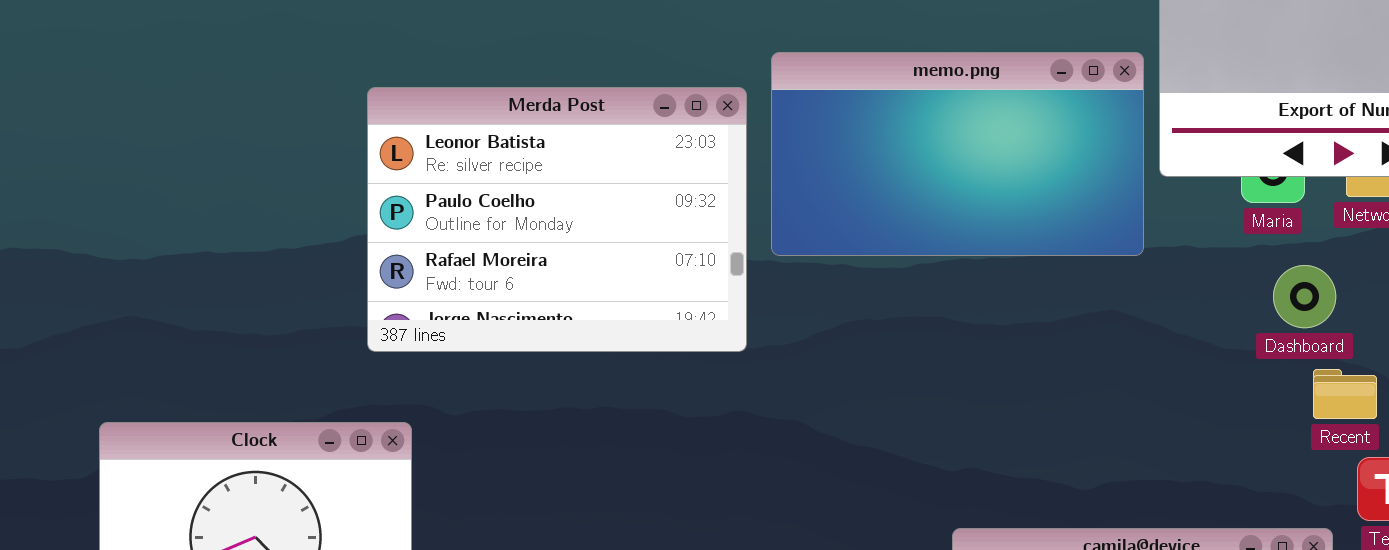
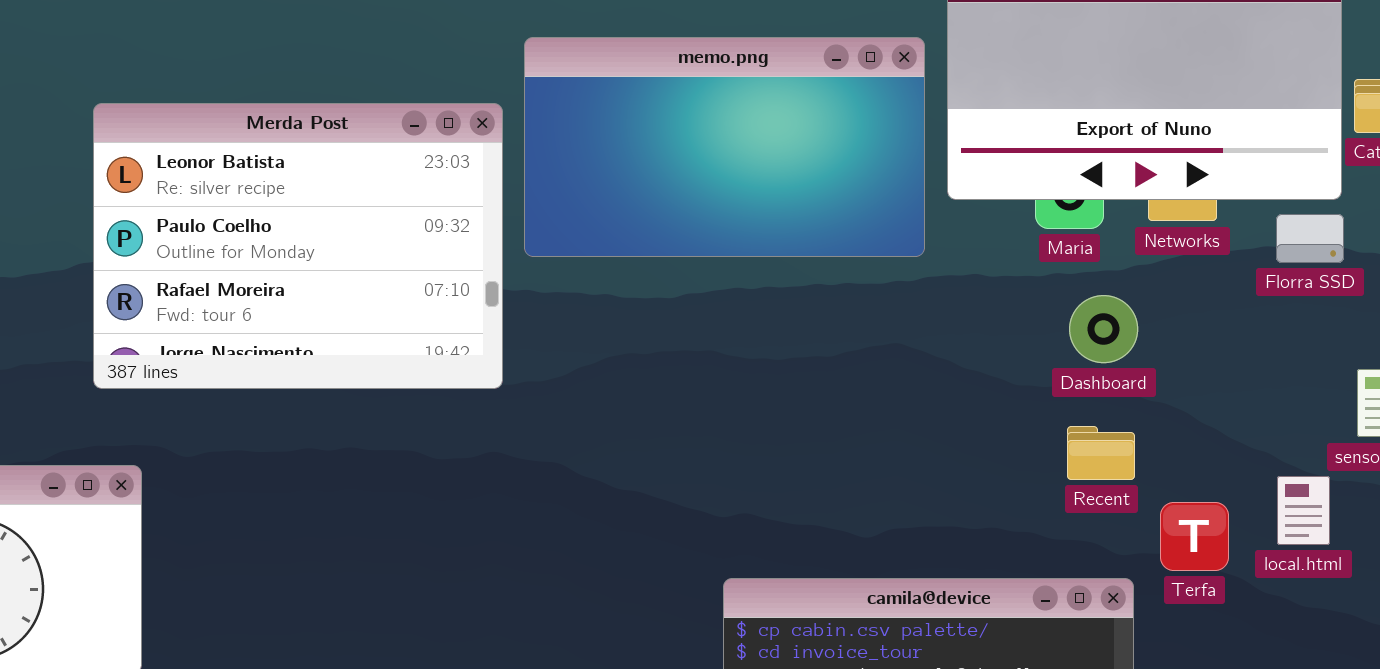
memo.png: [771,52,1144,256] -> [524,37,925,257], moved
Recent: [1313,369,1377,419] -> [1067,426,1135,480], moved

